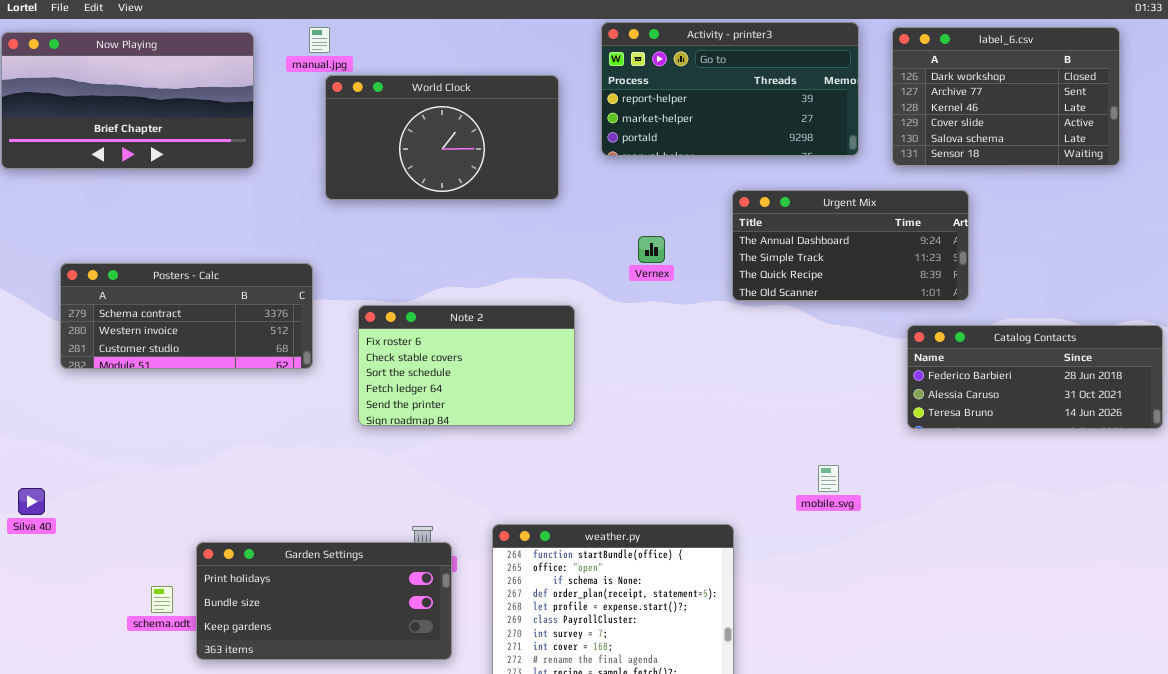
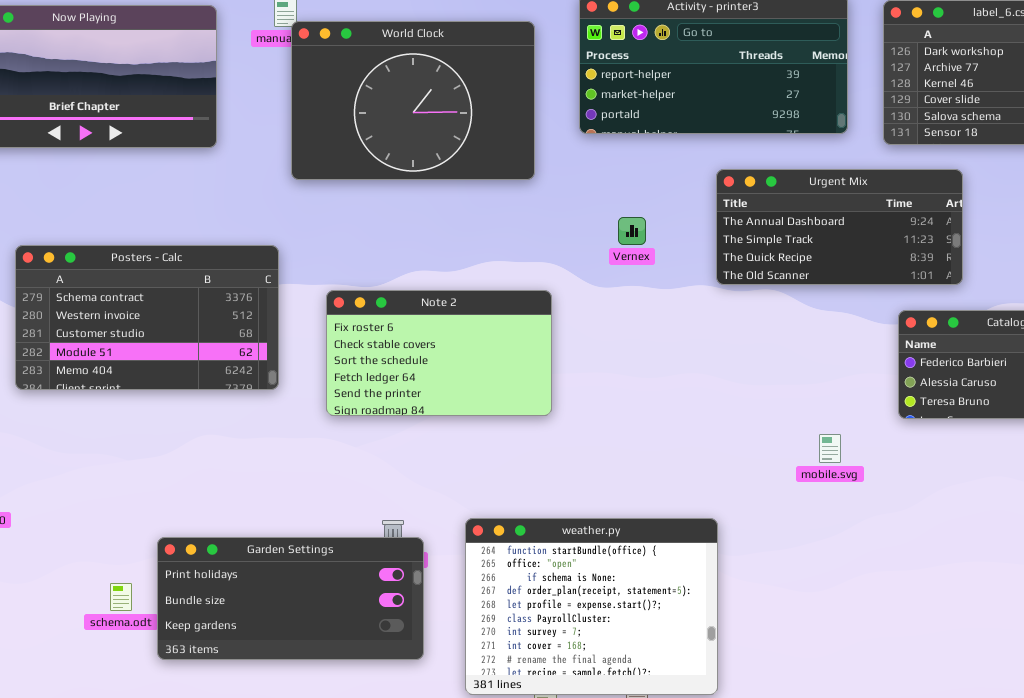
World Clock: [325,75,559,200] -> [291,21,535,180], resized
Posters - Calc: [60,263,313,369] -> [15,245,279,390], resized
mobile.svg: [818,465,839,492] -> [819,434,841,463], moved

